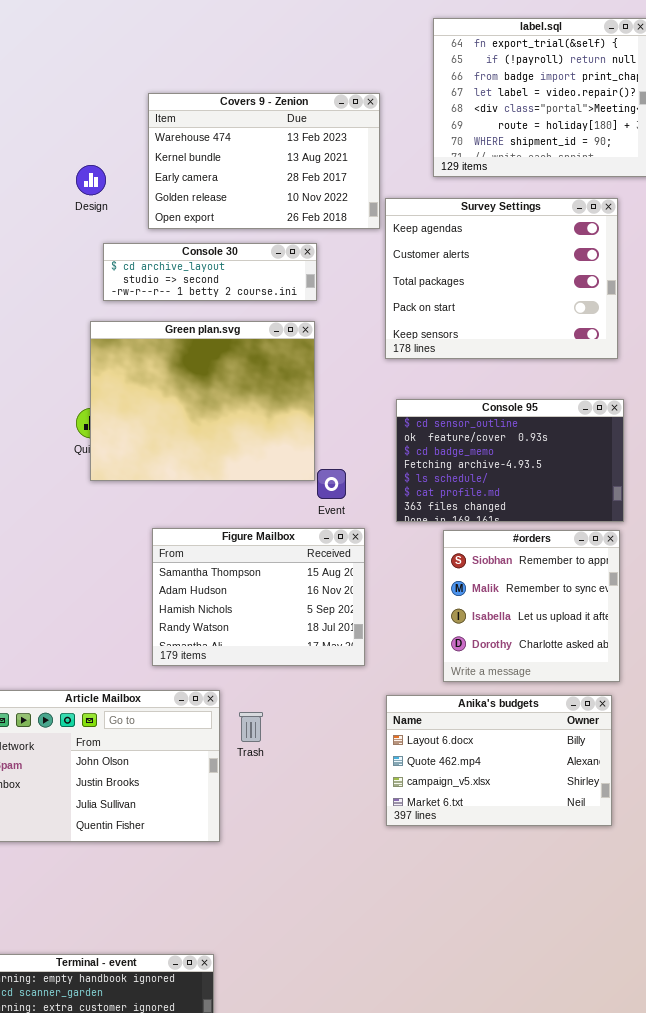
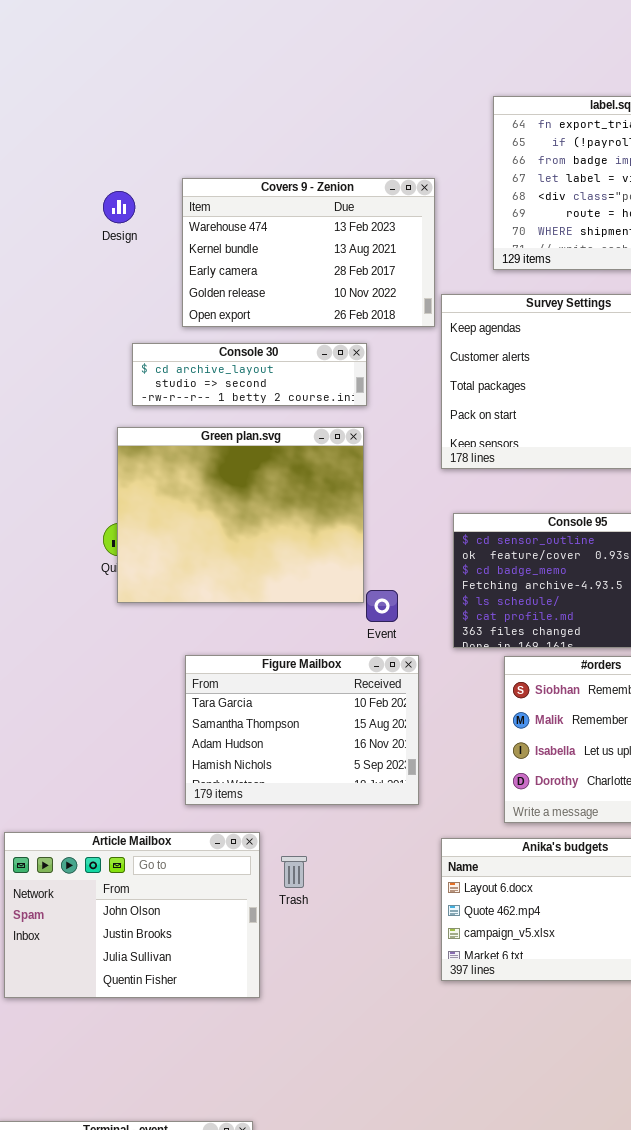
Design: [76,165,106,195] -> [103,191,135,223], moved
Figure Mailbox: [152,528,365,666] -> [185,655,419,805], scrolled up 1 row

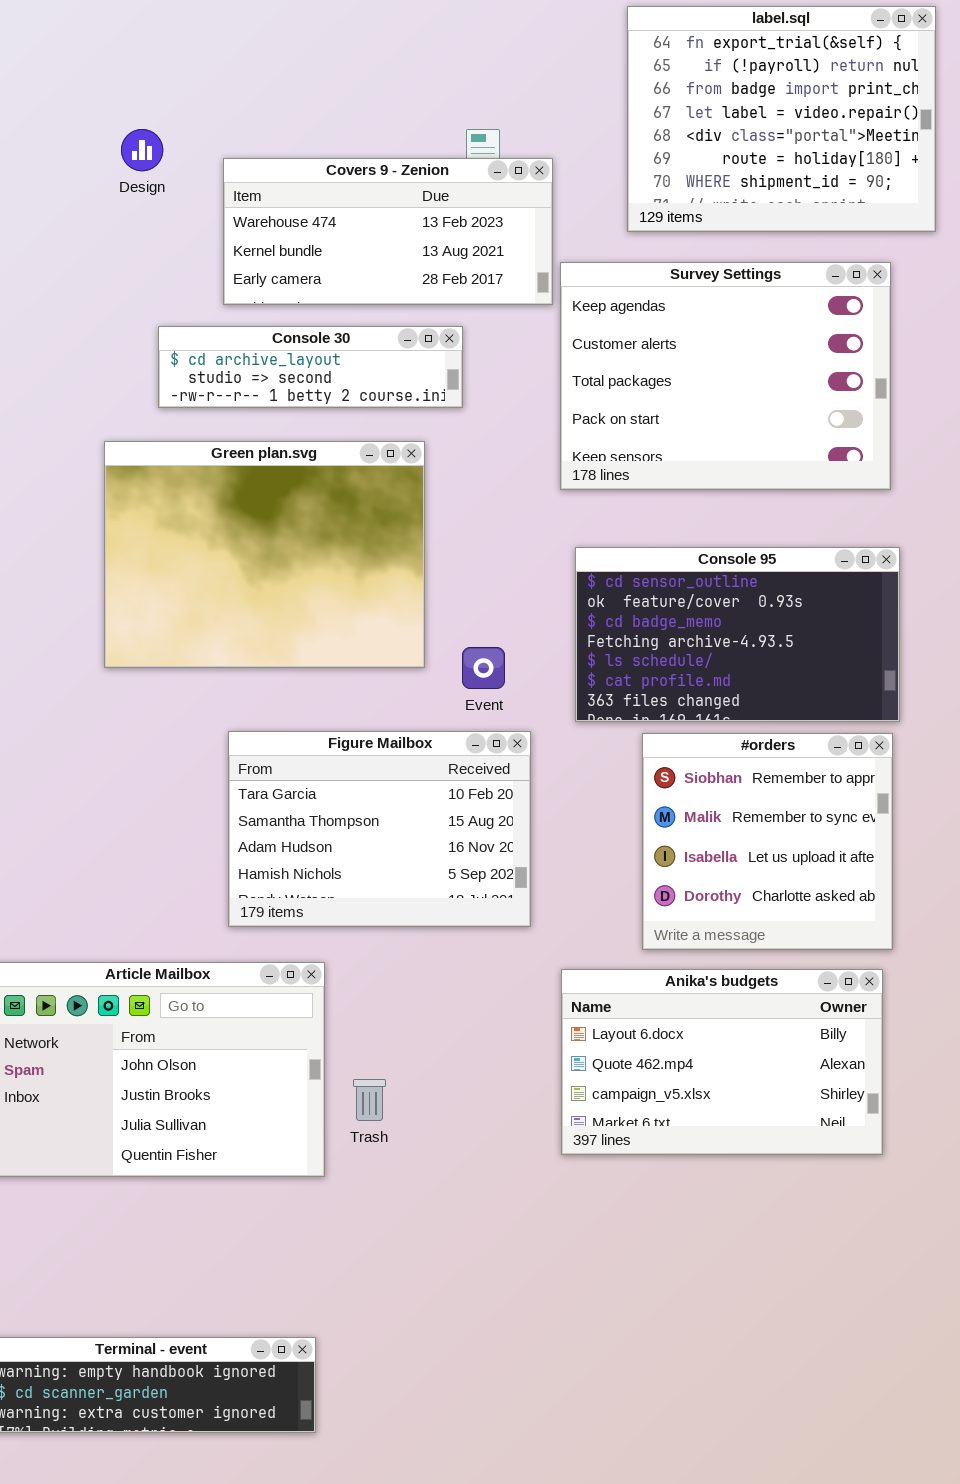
Covers 9 - Zenion: [182,178,435,327] -> [223,158,553,305], resized
Green plan.svg: [117,427,364,603] -> [104,441,425,668], moved
Trash: [281,856,307,888] -> [353,1079,386,1121], moved

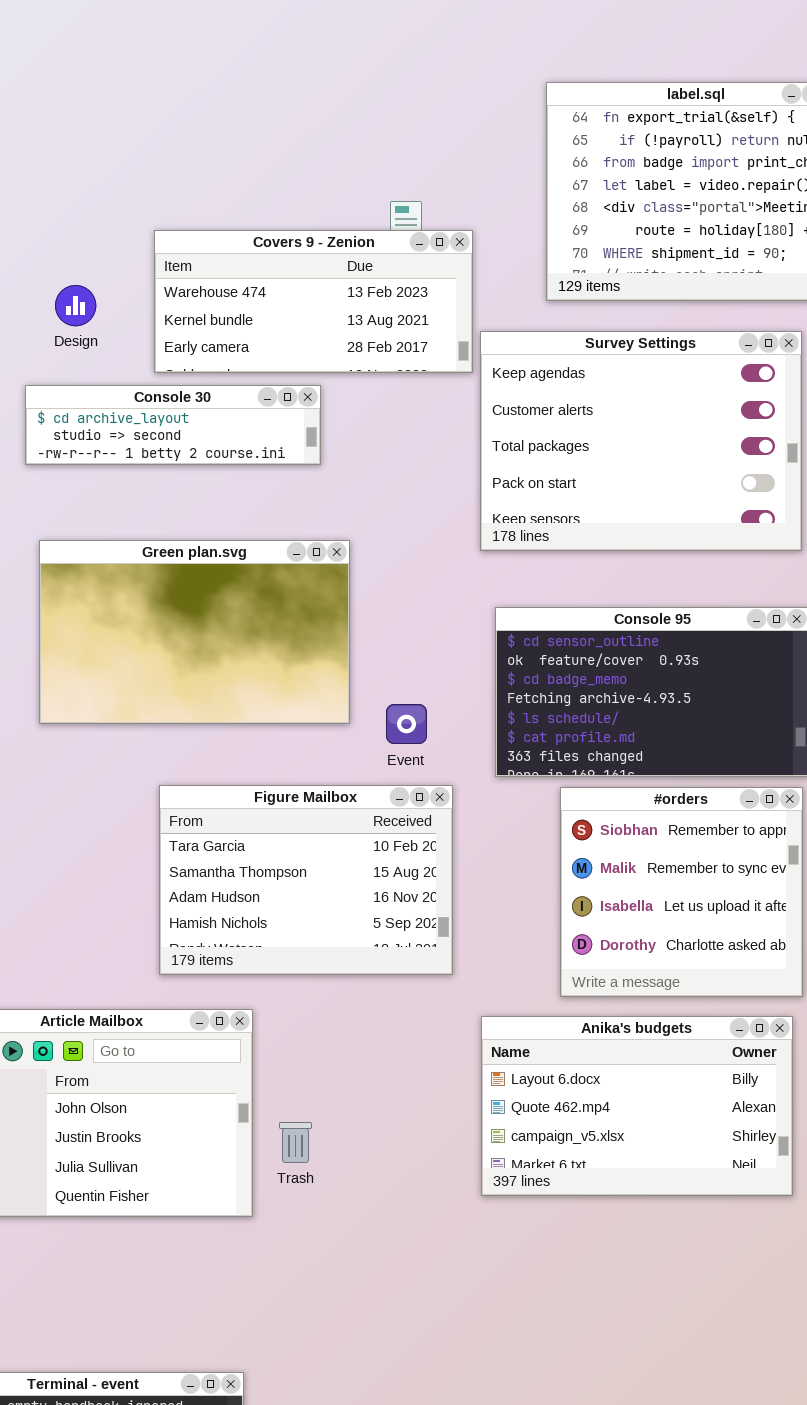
Design: [121,129,163,171] -> [55,285,96,326], moved
Console 30: [158,326,463,408] -> [25,385,321,465], moved
Green plan.svg: [104,441,425,668] -> [39,540,350,724], resized

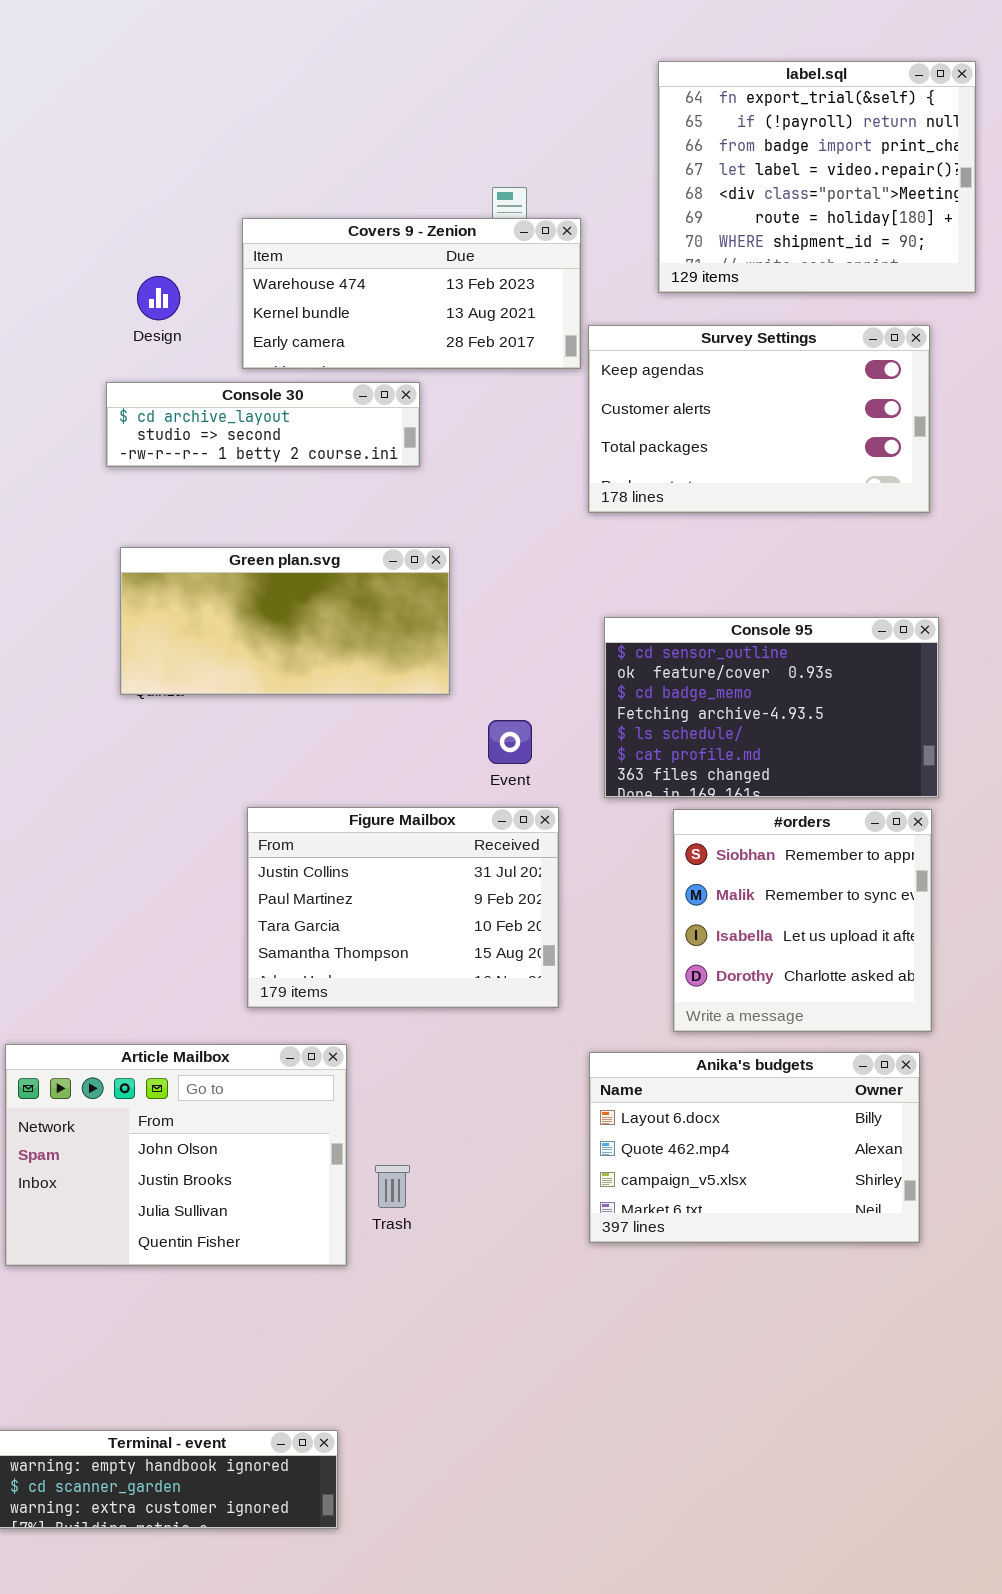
Survey Settings: [480,331,802,551] -> [588,325,930,513], resized
Green plan.svg: [39,540,350,724] -> [120,547,450,695], resized
Figure Mailbox: [159,785,453,975] -> [247,807,559,1008], scrolled up 2 rows

